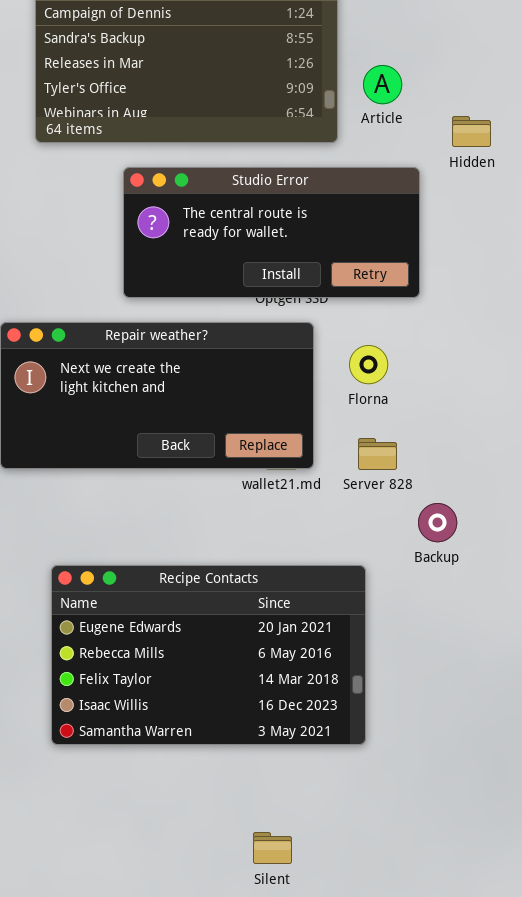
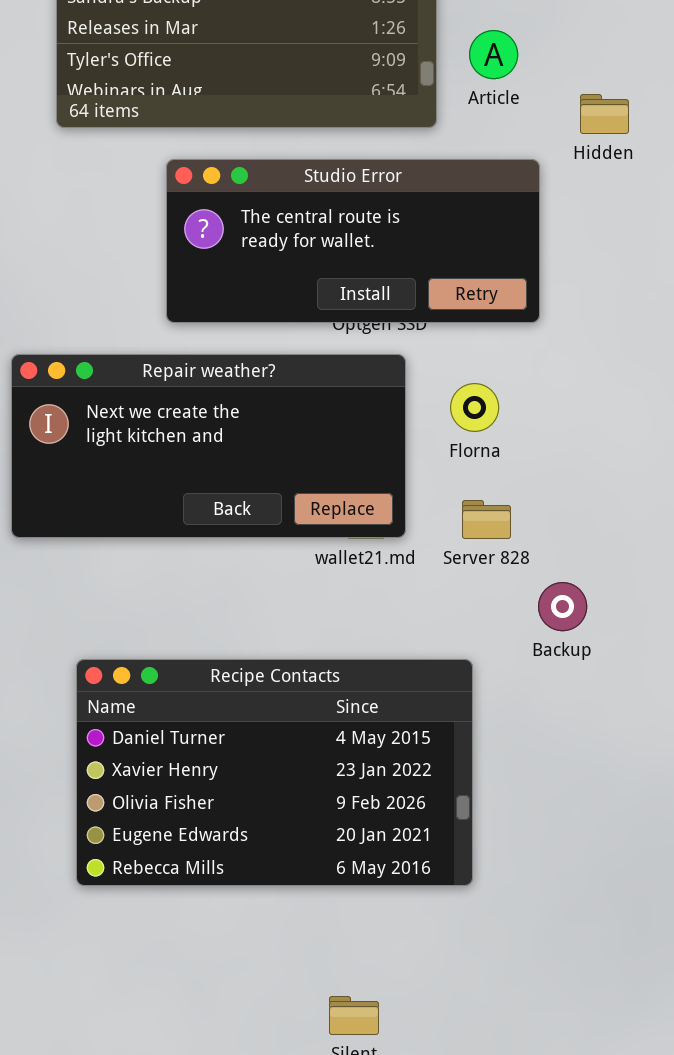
Recipe Contacts: [51,565,366,745] -> [76,659,473,886], scrolled up 3 rows

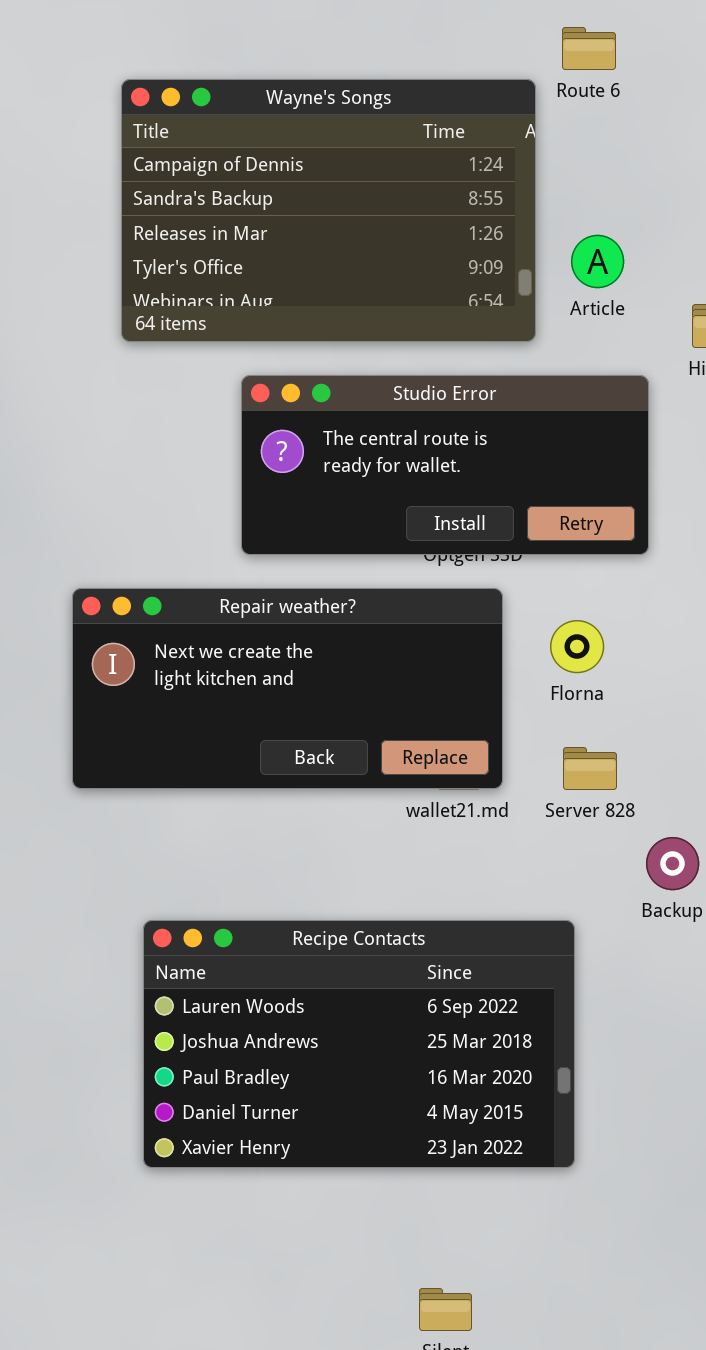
Recipe Contacts: [76,659,473,886] -> [143,920,575,1168], scrolled up 3 rows

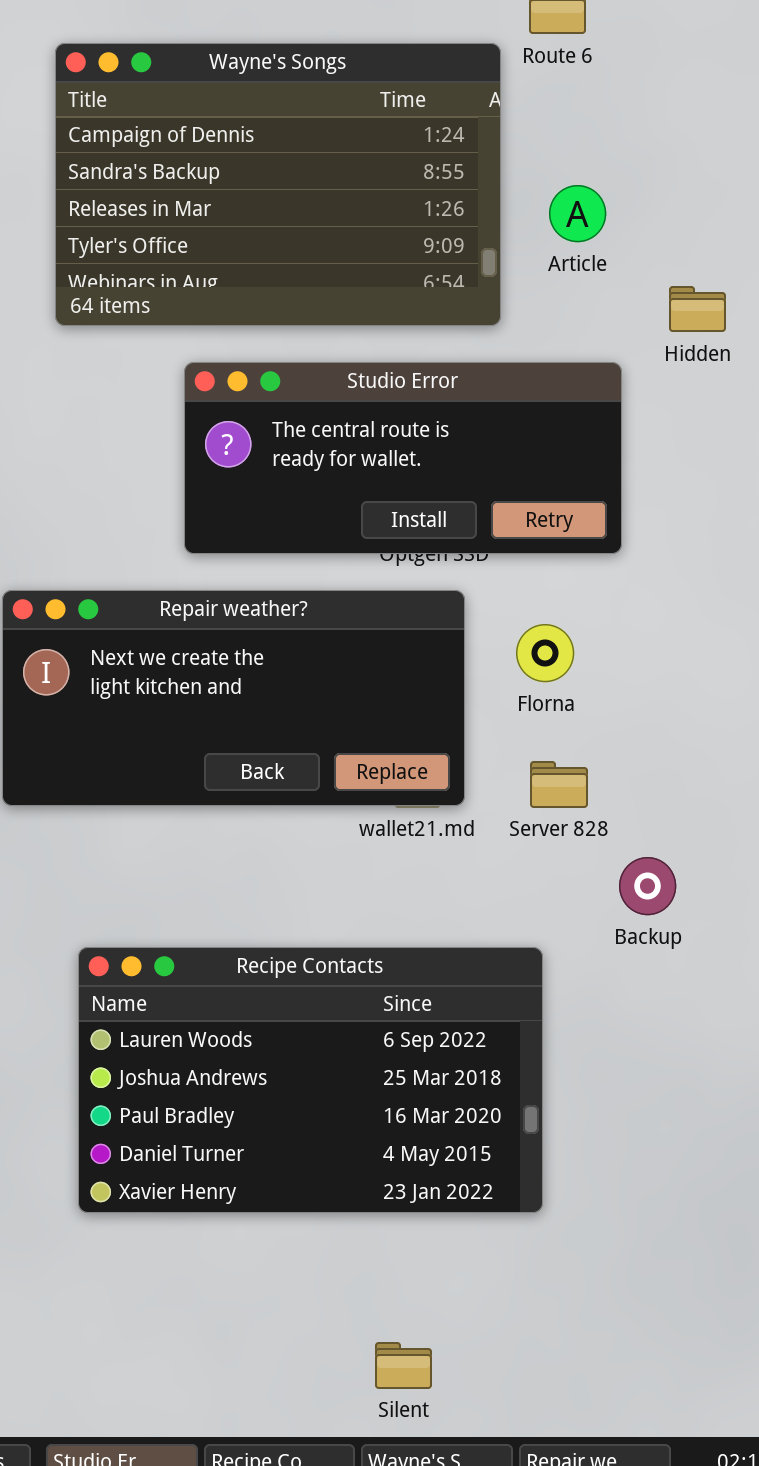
Article: [571,235,624,288] -> [549,185,606,242], moved

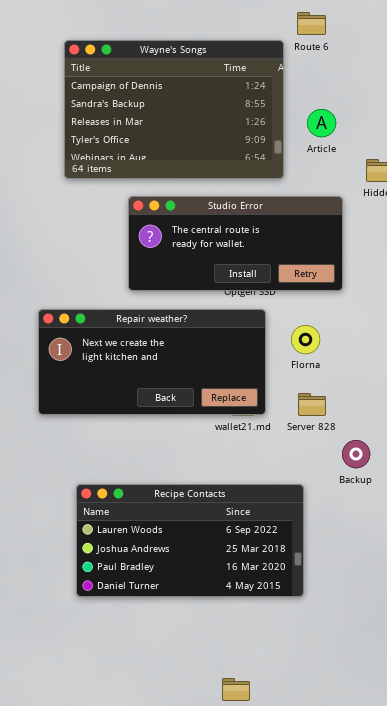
Recipe Contacts: [78,947,543,1213] -> [76,484,304,597], resized

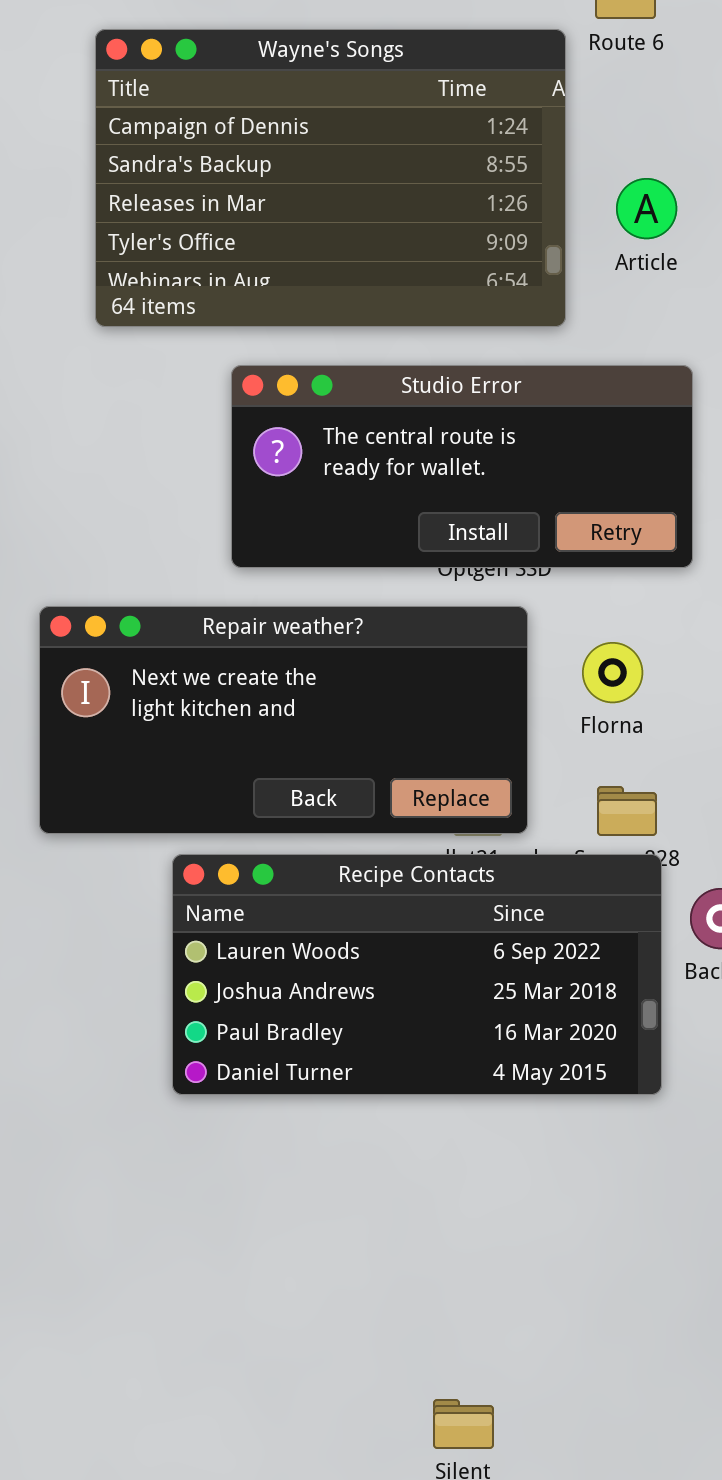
Recipe Contacts: [76,484,304,597] -> [172,854,662,1095], moved

